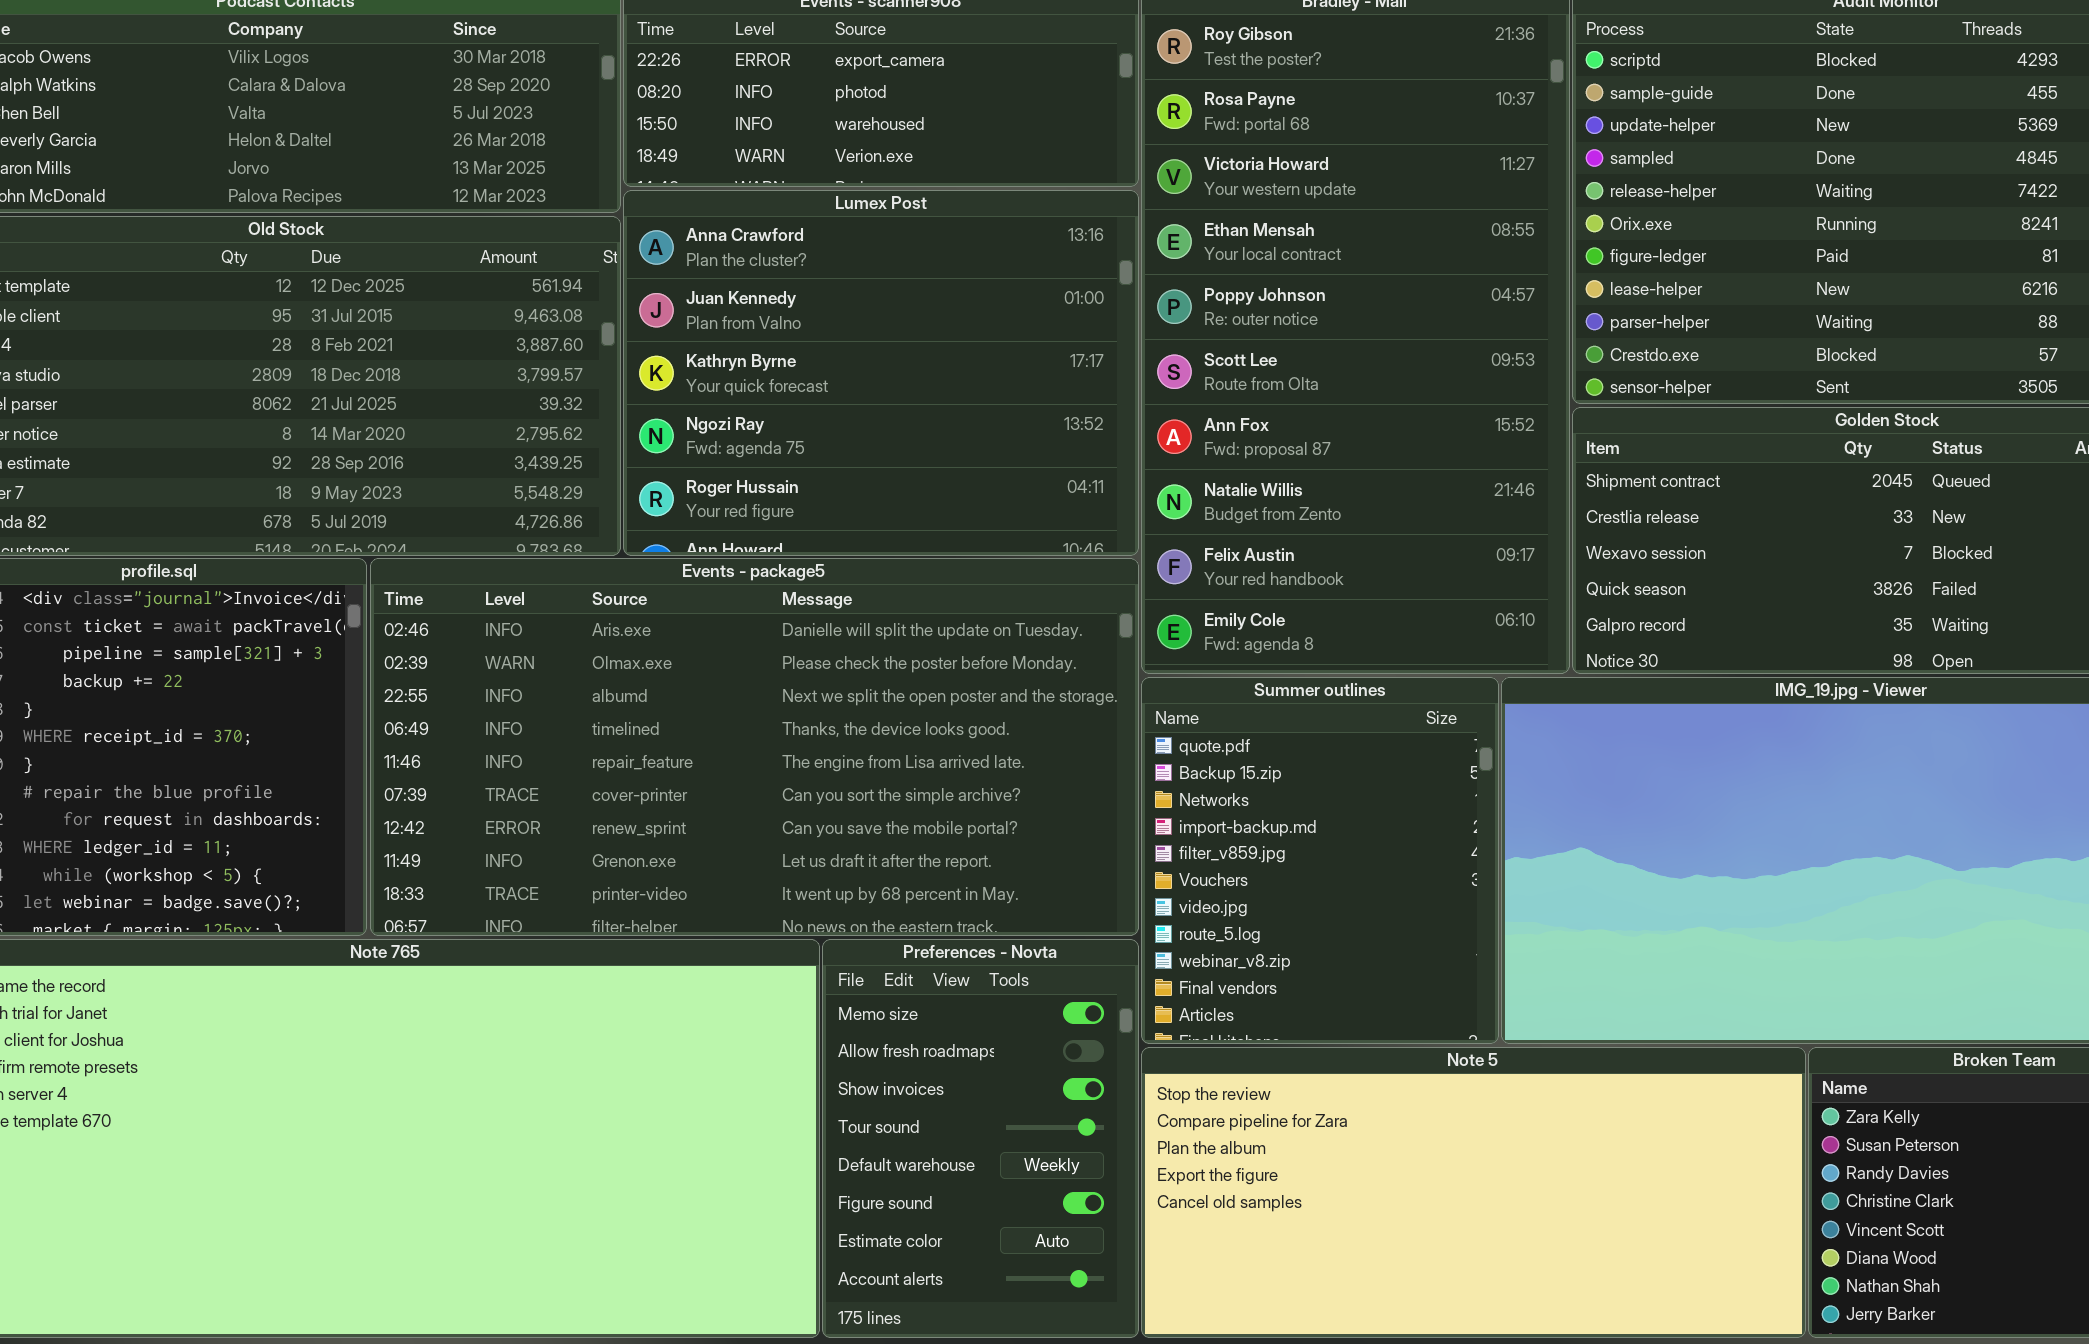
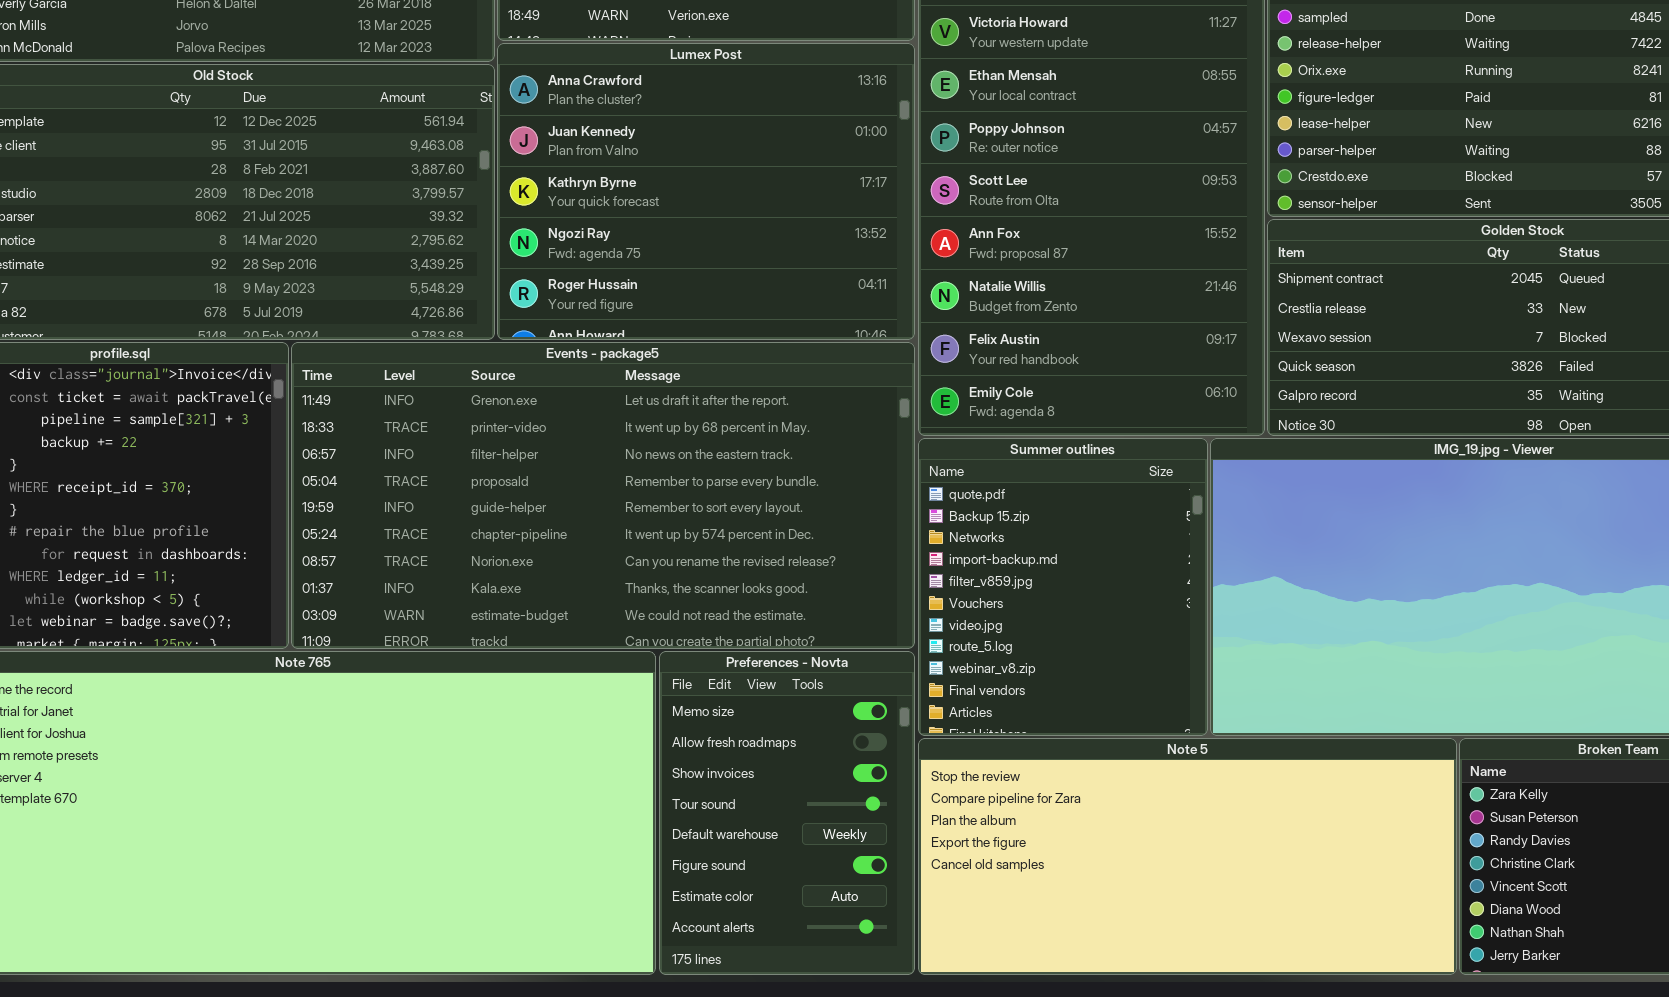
Events - package5: [370,558,1139,936] -> [291,342,915,649], scrolled down 7 rows

